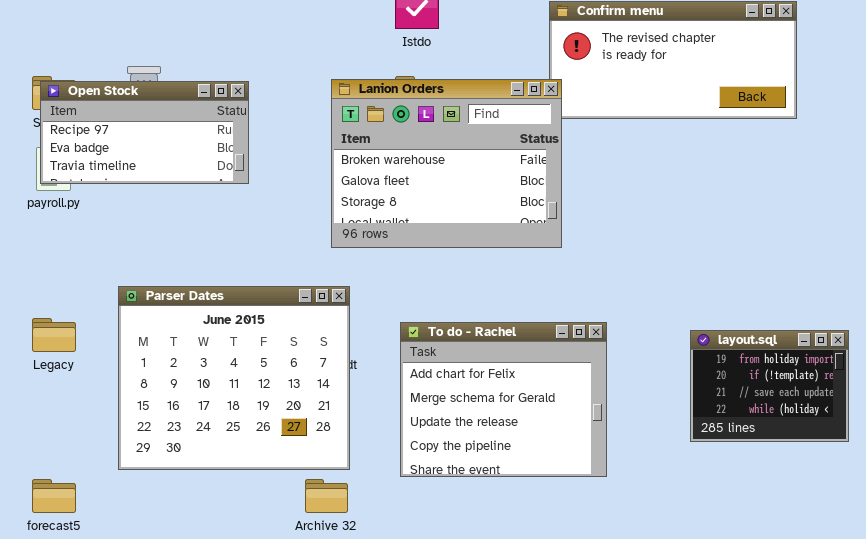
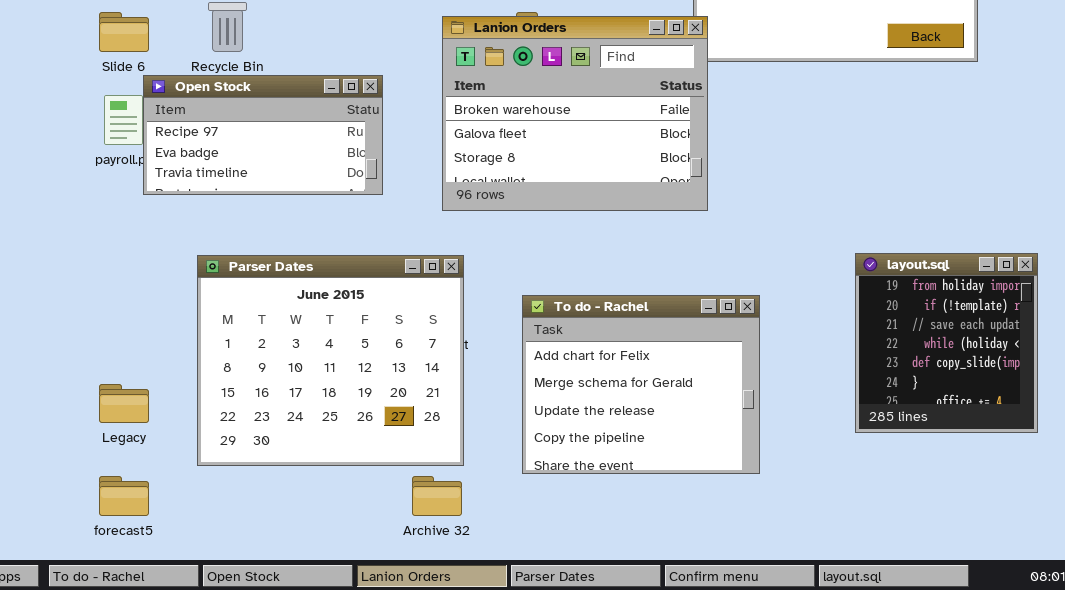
Open Stock: [40,81,249,184] -> [143,75,383,195], moved
Legacy: [32,318,76,352] -> [99,384,149,423], moved
layout.sql: [690,330,849,442] -> [855,253,1038,433], resized

